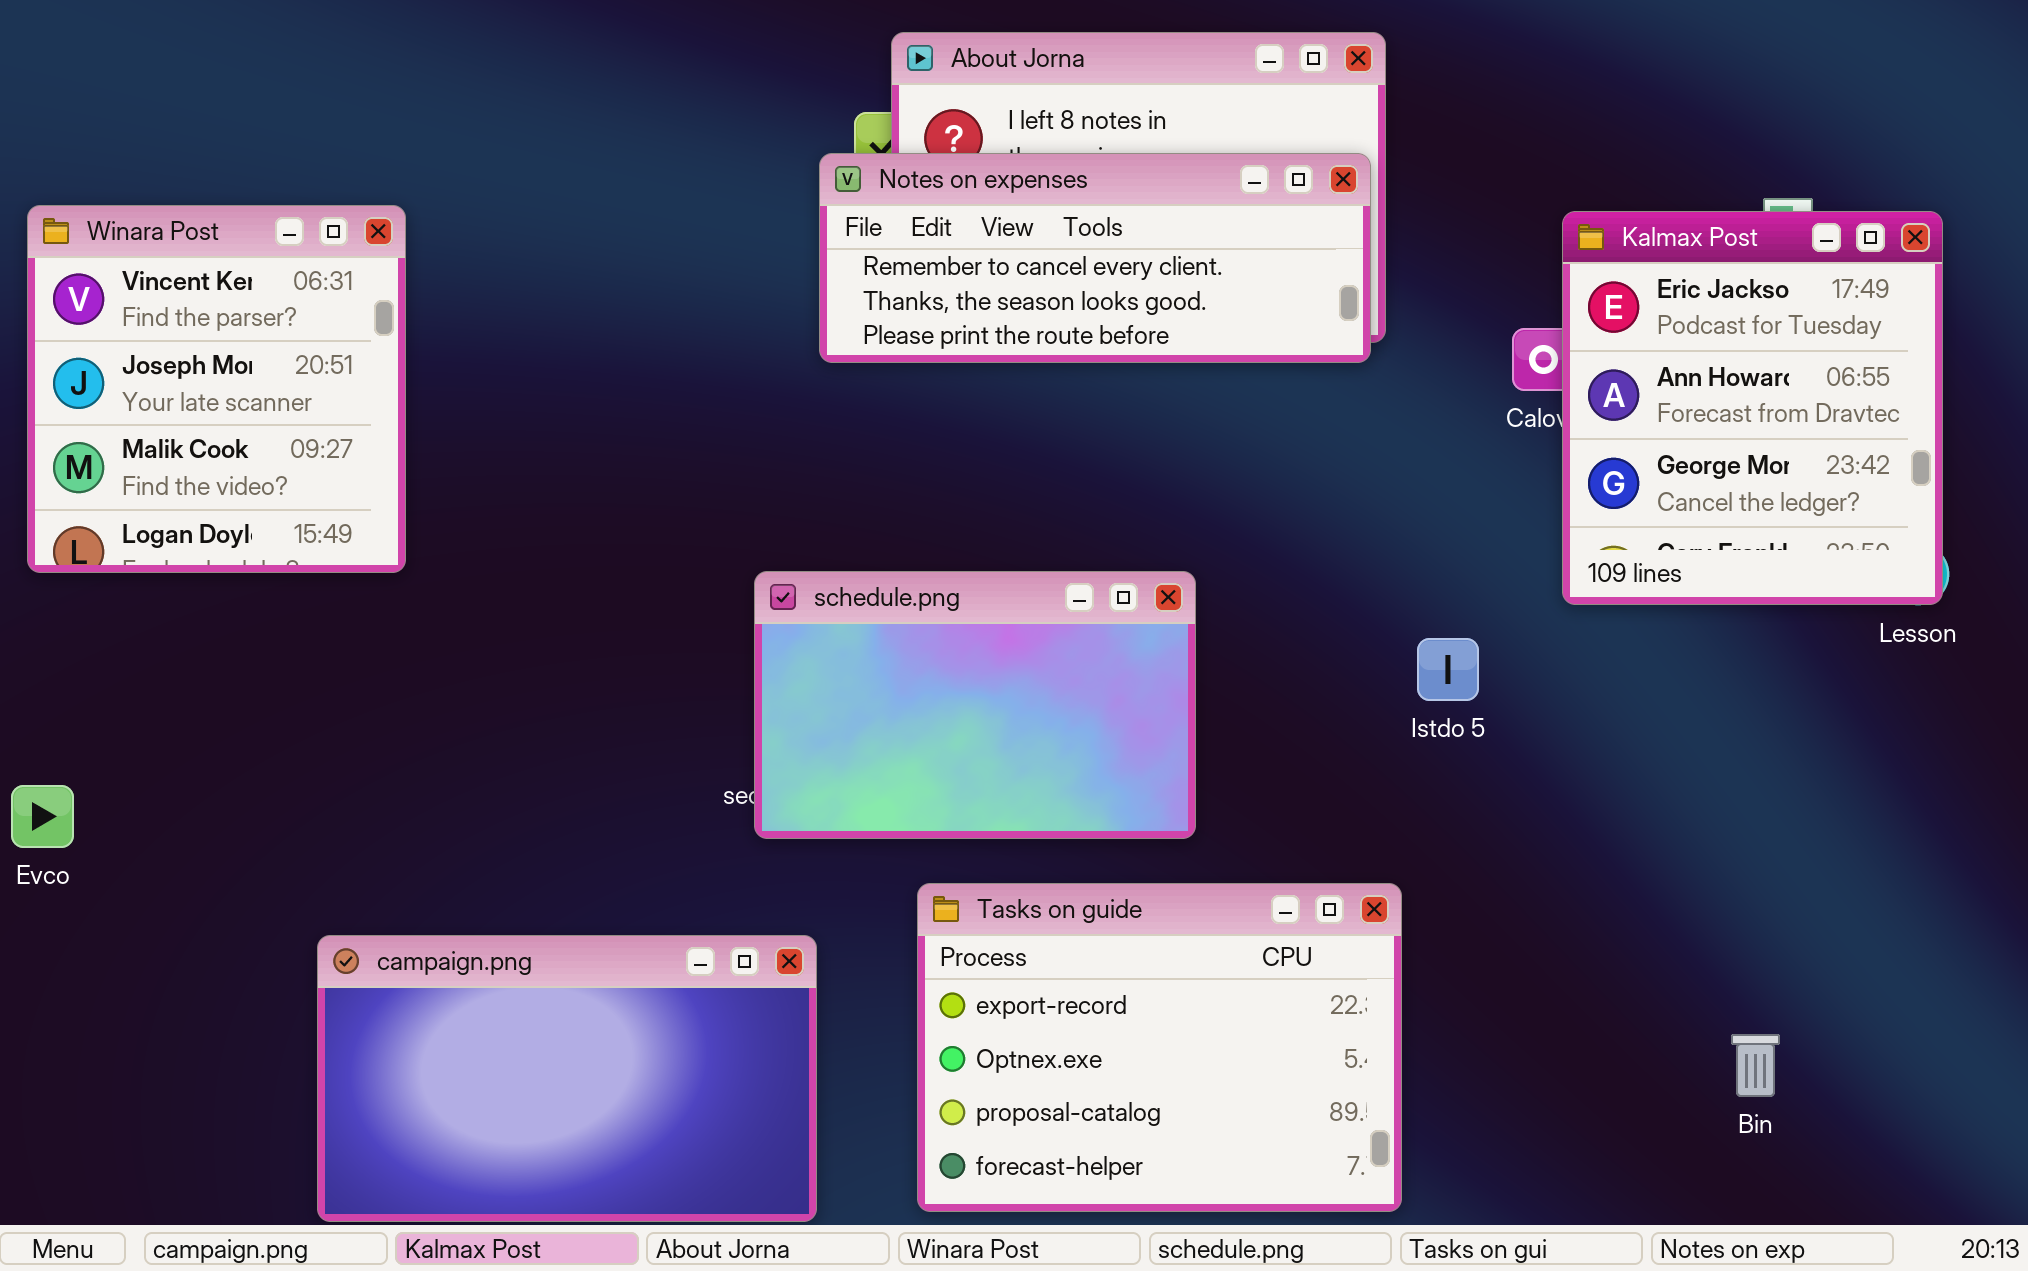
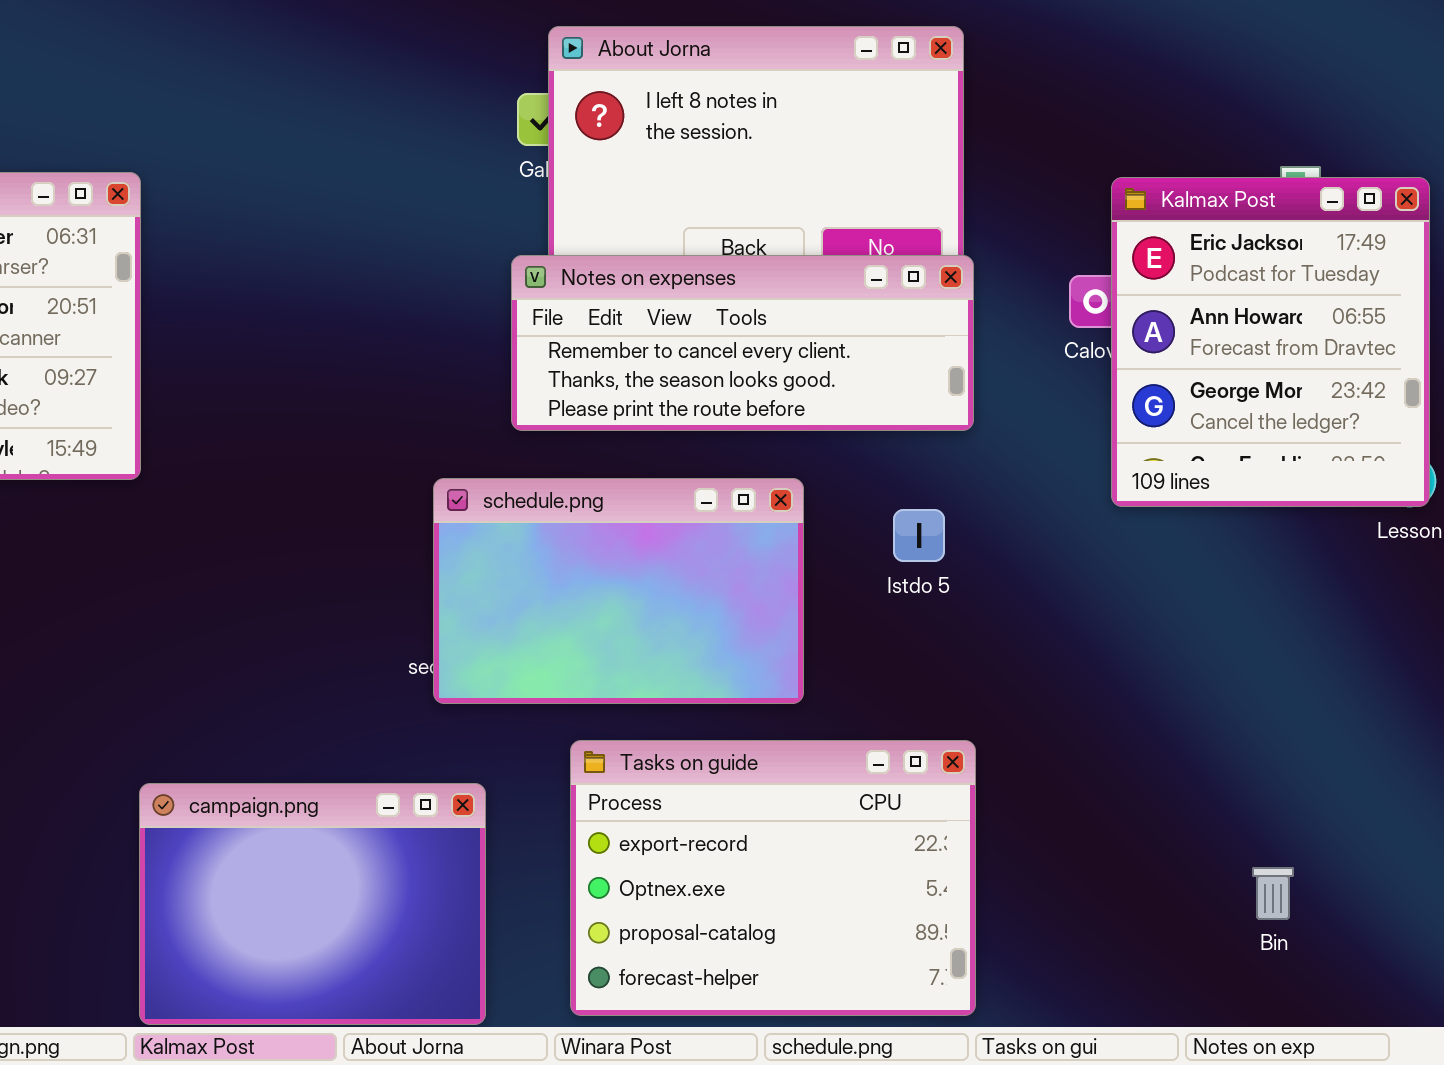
Notes on expenses: [819,153,1371,363] -> [511,255,974,431], moved
Istdo 5: [1417,638,1479,701] -> [893,509,945,562], moved
campaign.png: [317,935,817,1222] -> [139,783,486,1025], resized

